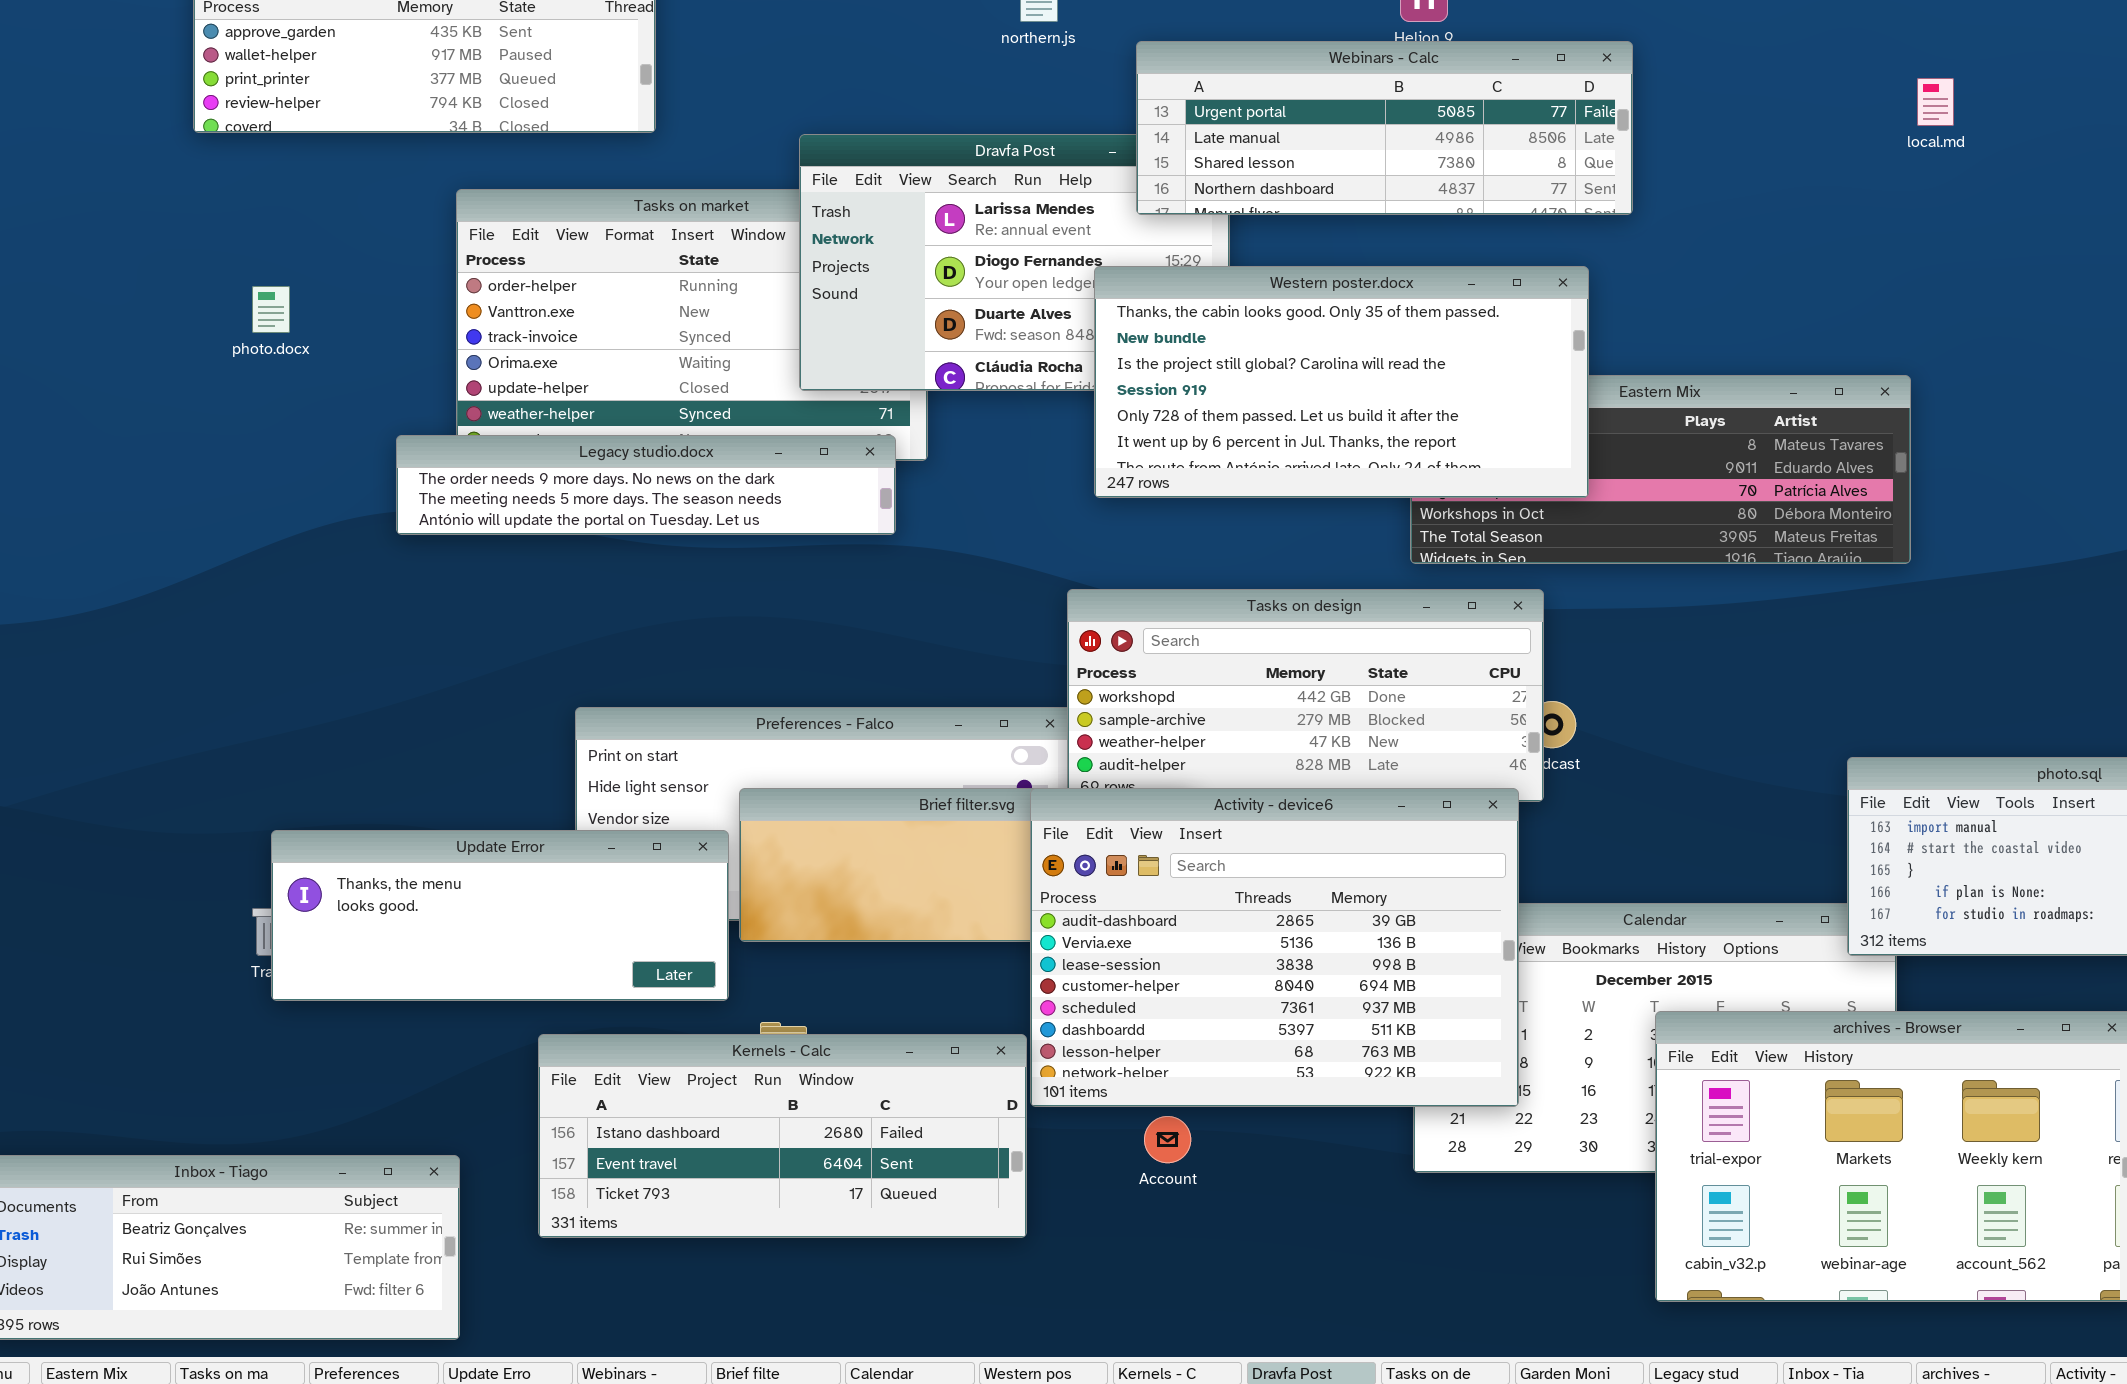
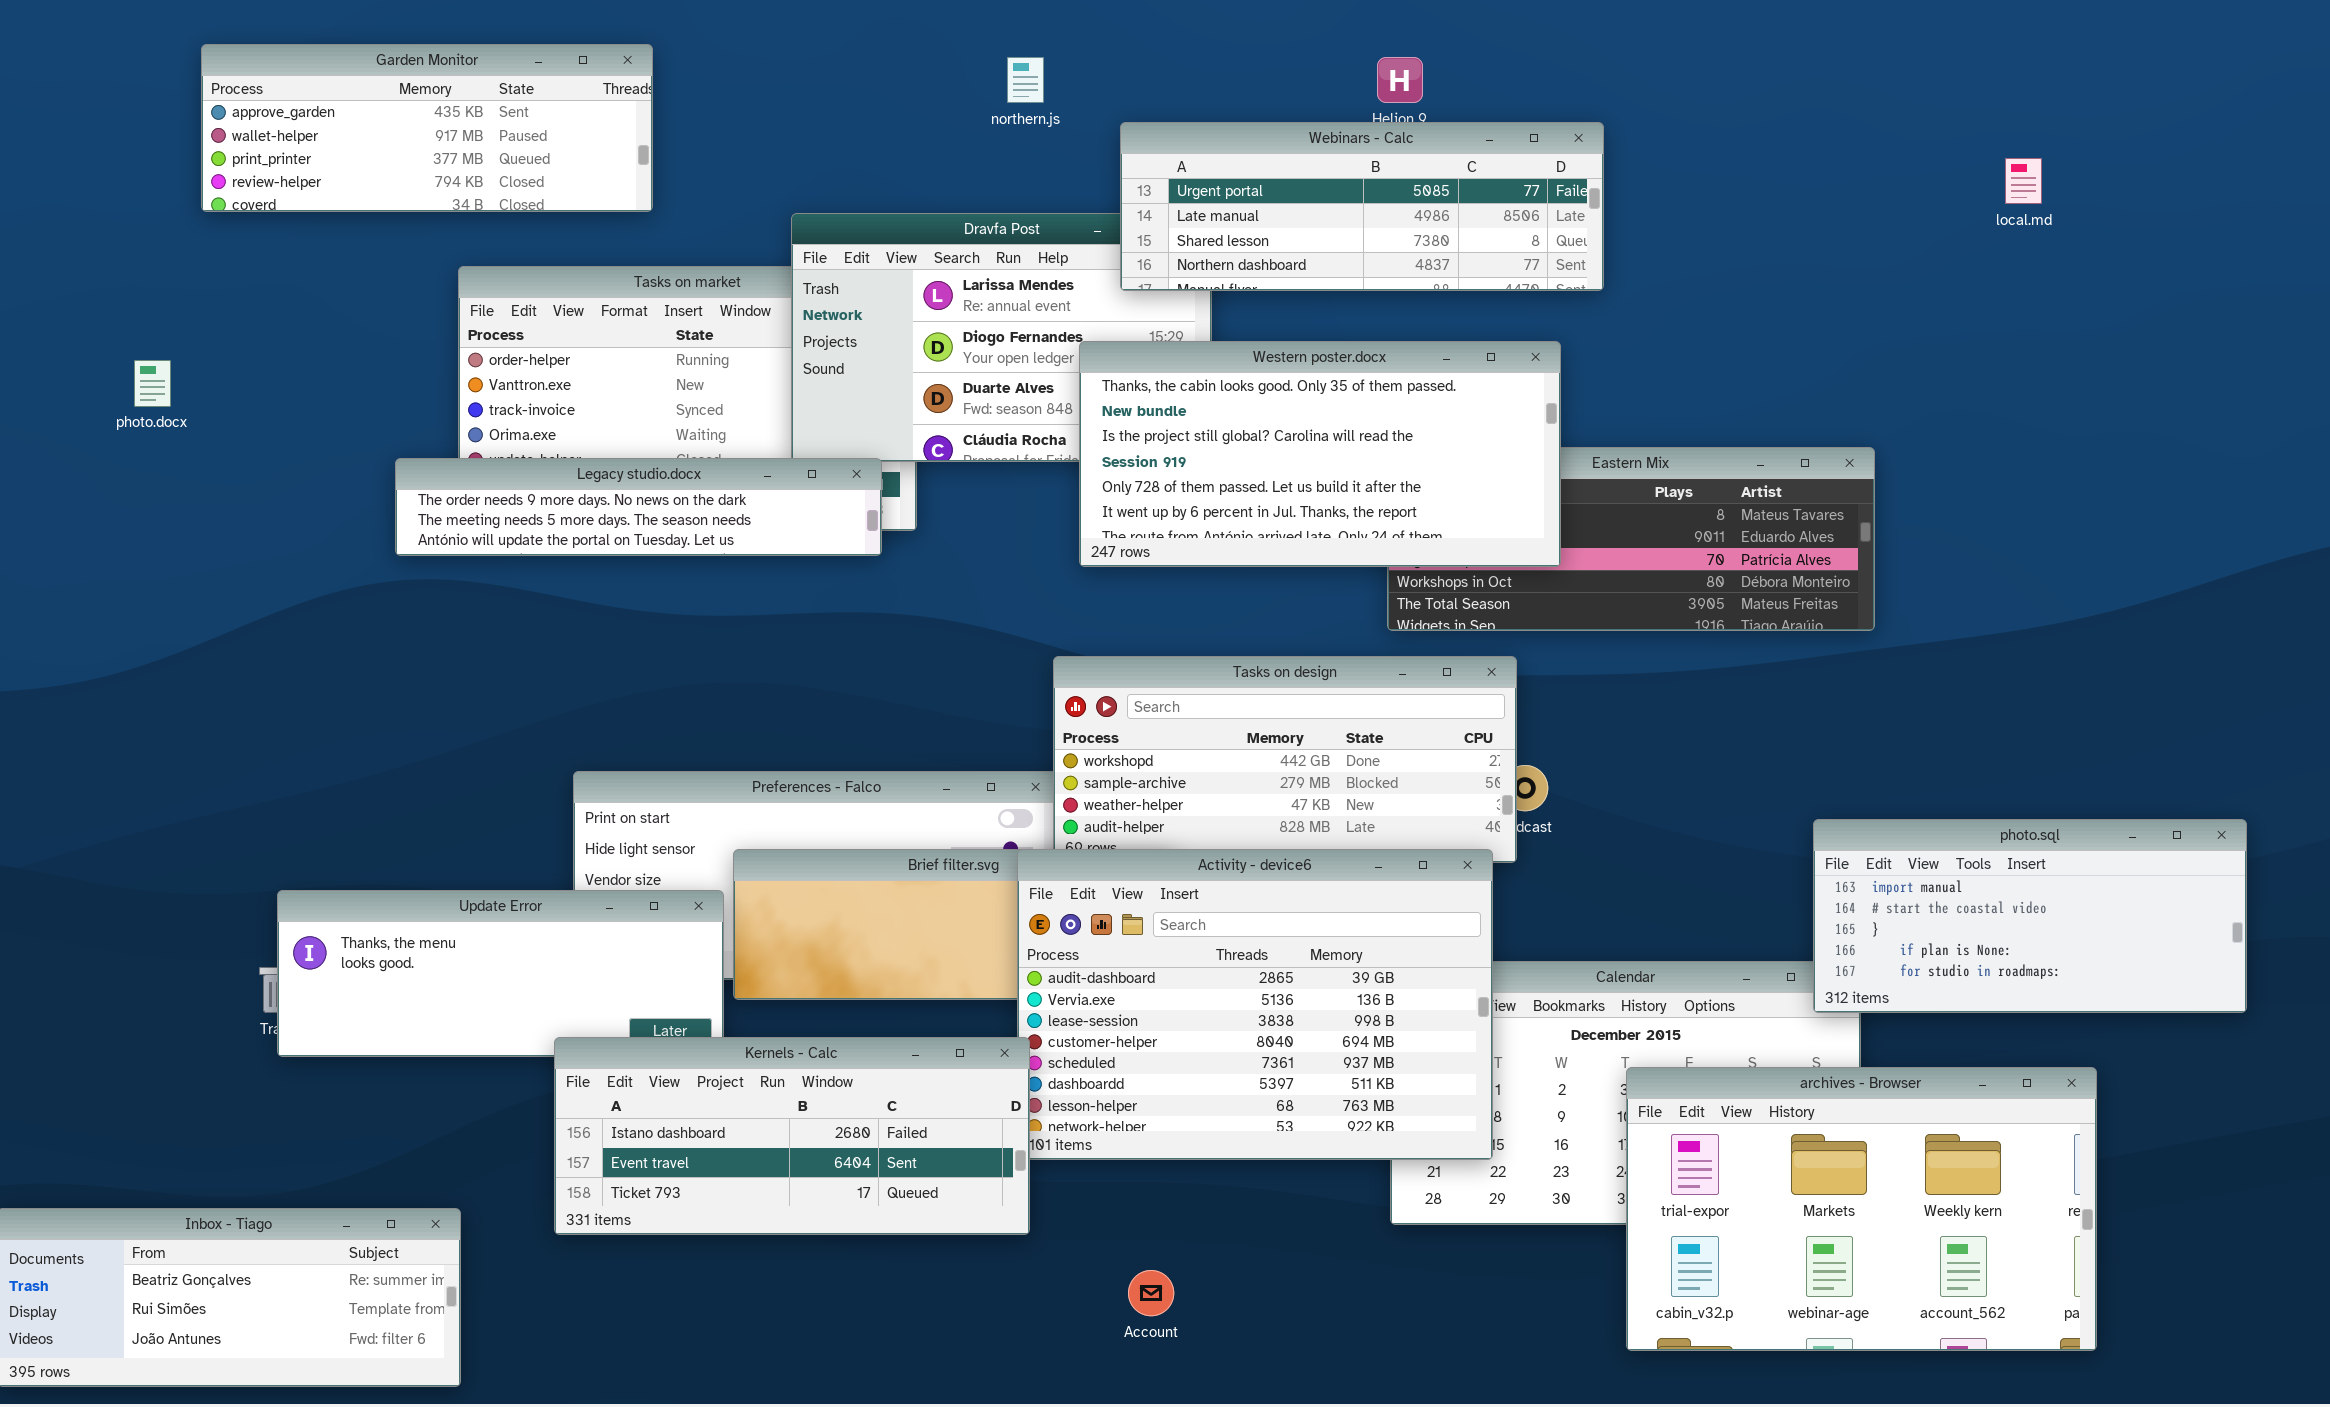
local.md: [1917,78,1954,126] -> [2005,158,2042,204], moved
photo.docx: [252,286,290,333] -> [134,360,171,407], moved
Legacy studio.docx: [396,435,896,535] -> [395,458,882,556], moved
Kernels - Calc: [538,1034,1027,1238] -> [554,1037,1030,1235], moved
Account: [1144,1116,1191,1163] -> [1128,1270,1174,1316], moved

